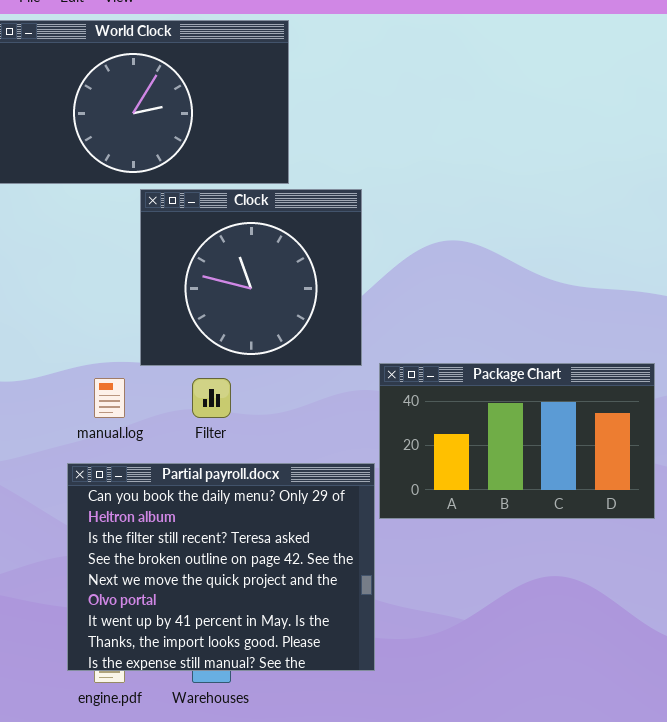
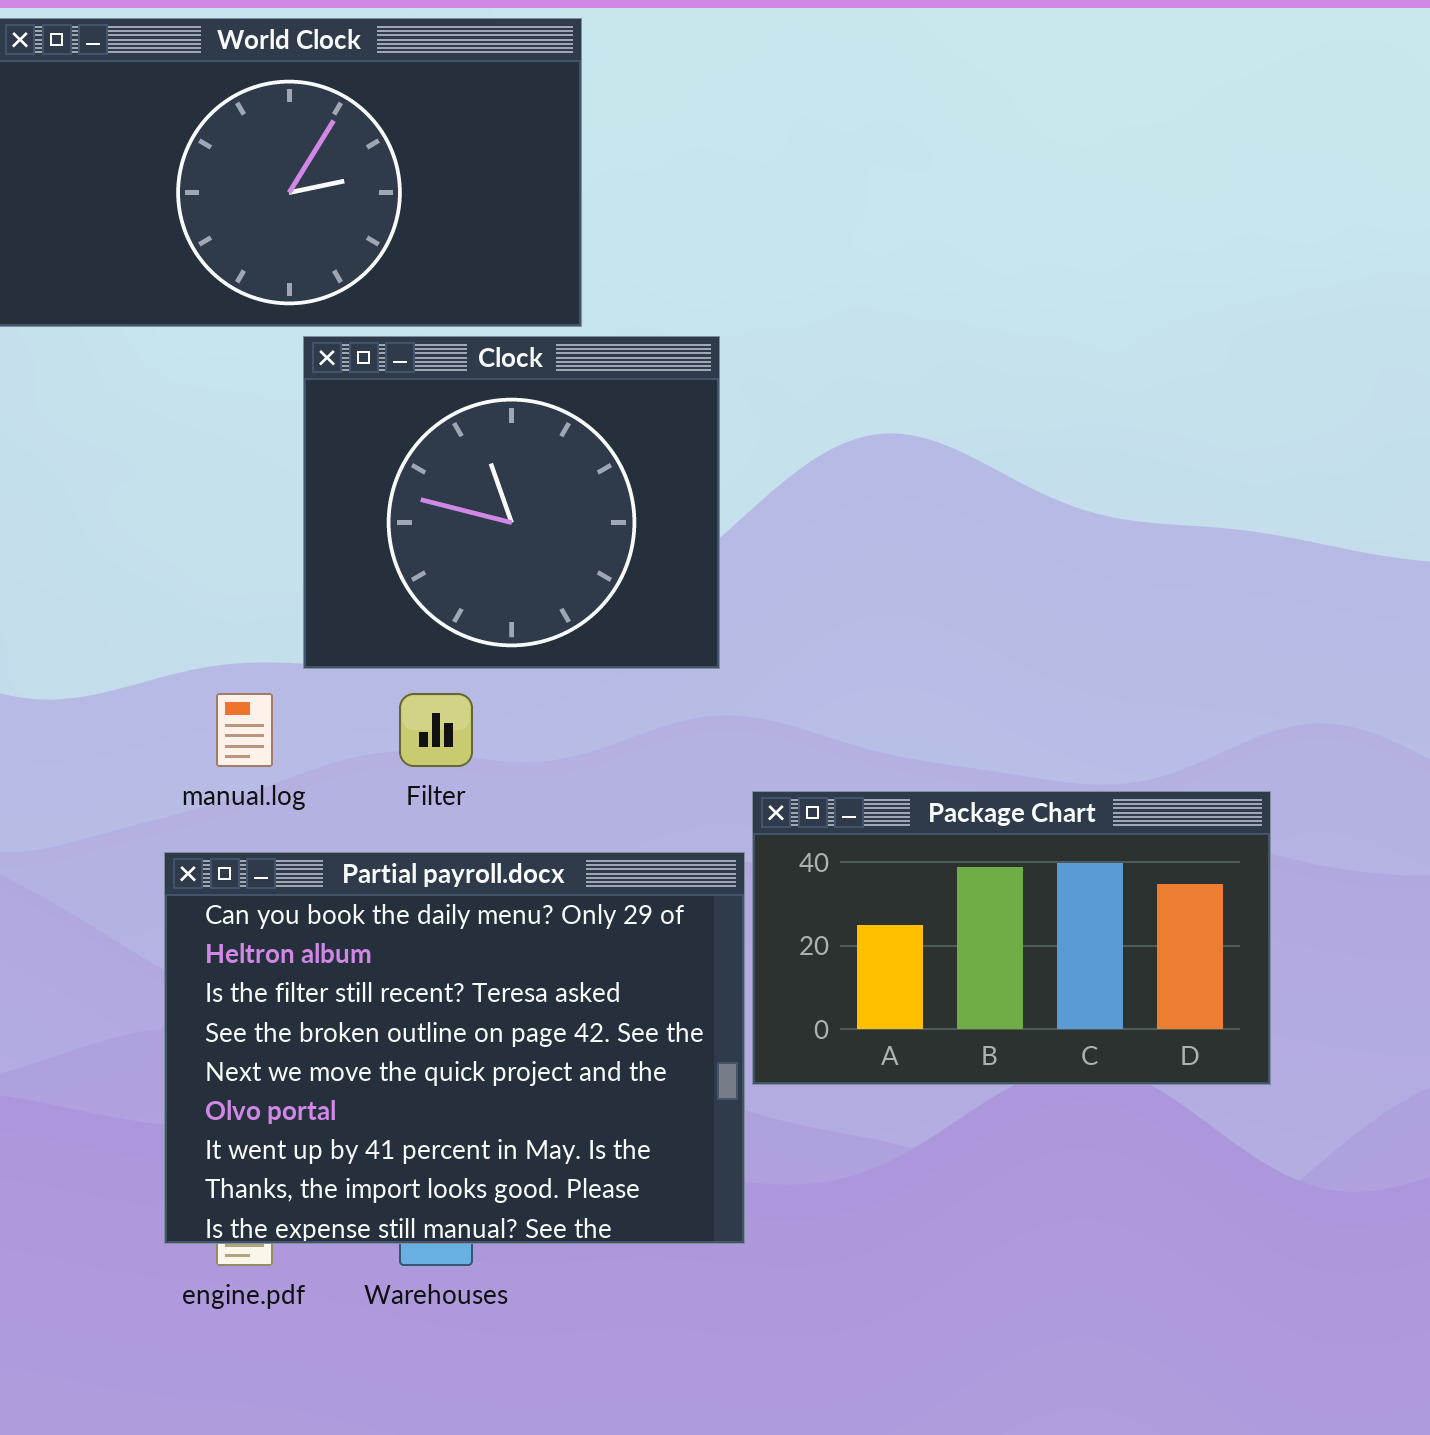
Package Chart: [379,363,655,519] -> [752,791,1271,1085], moved

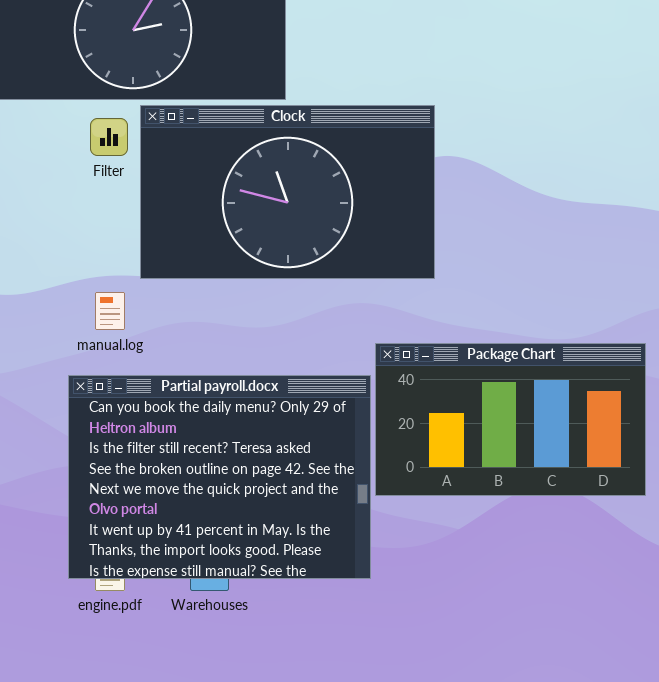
Clock: [303,336,720,669] -> [140,105,435,279], resized
Filter: [399,693,473,767] -> [90,118,128,156], moved

